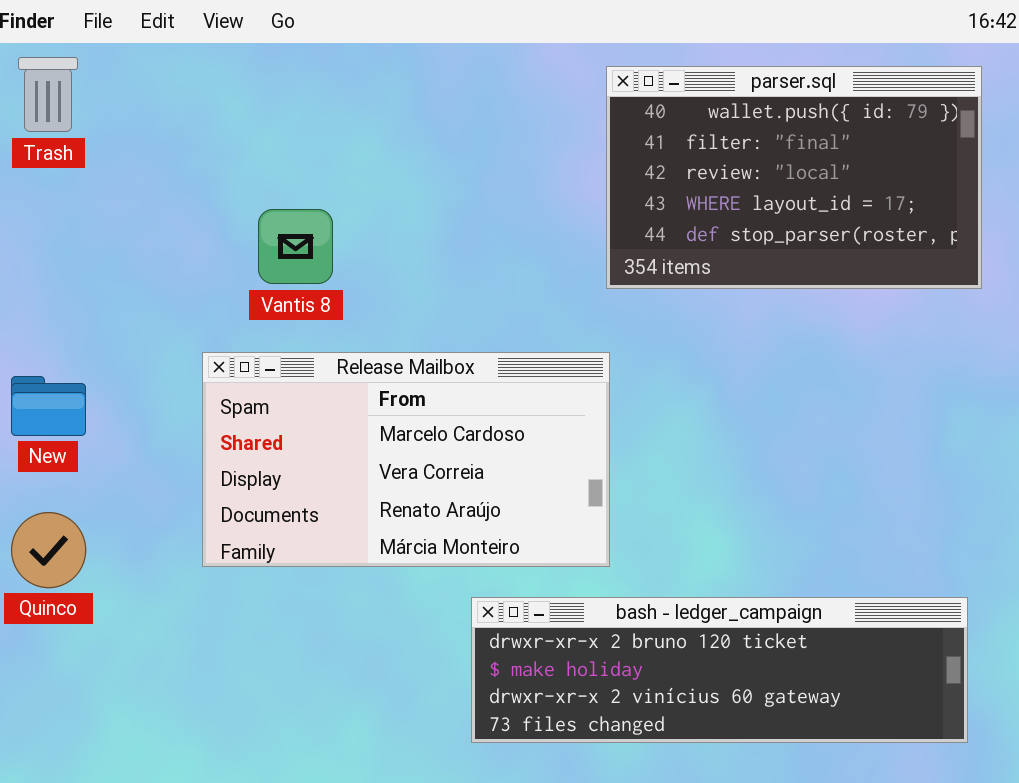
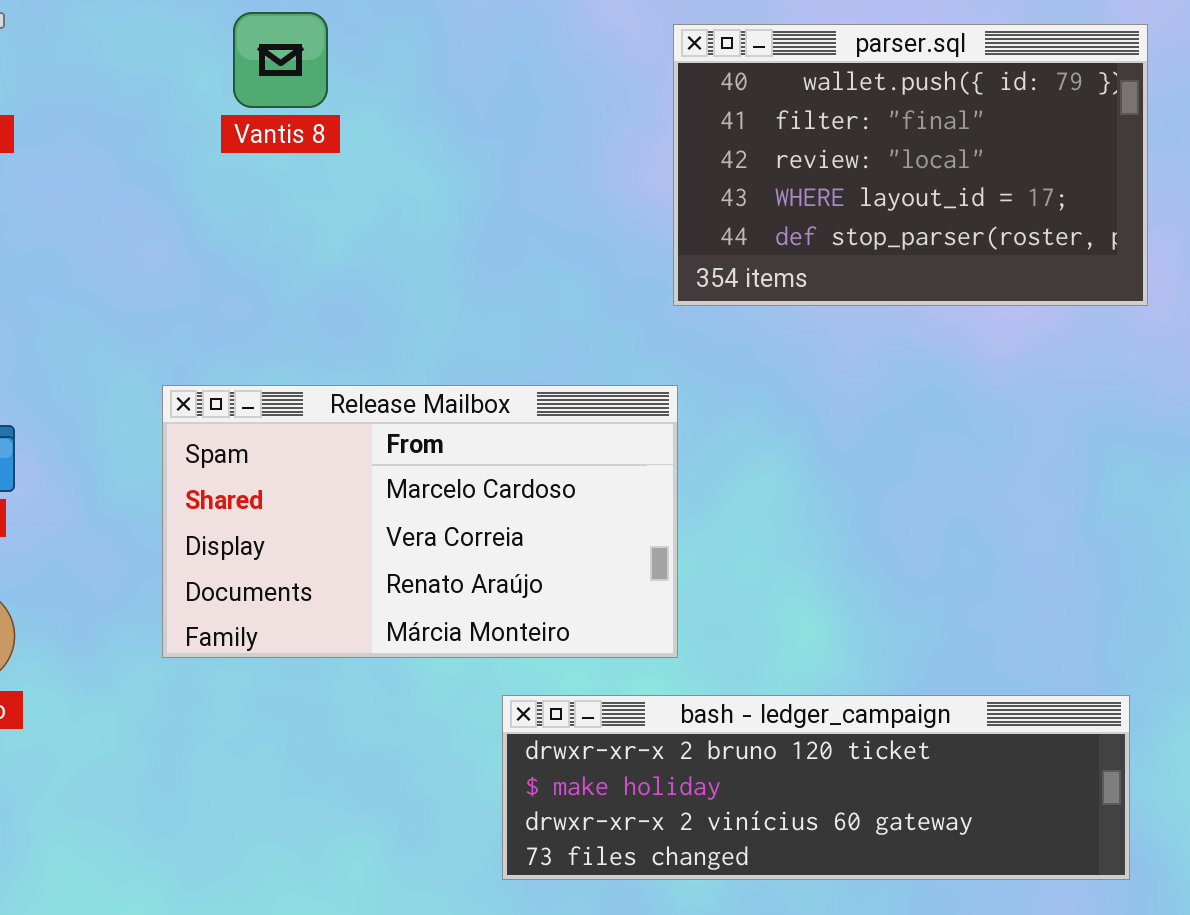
Vantis 8: [258,209,333,284] -> [233,12,328,108], moved

